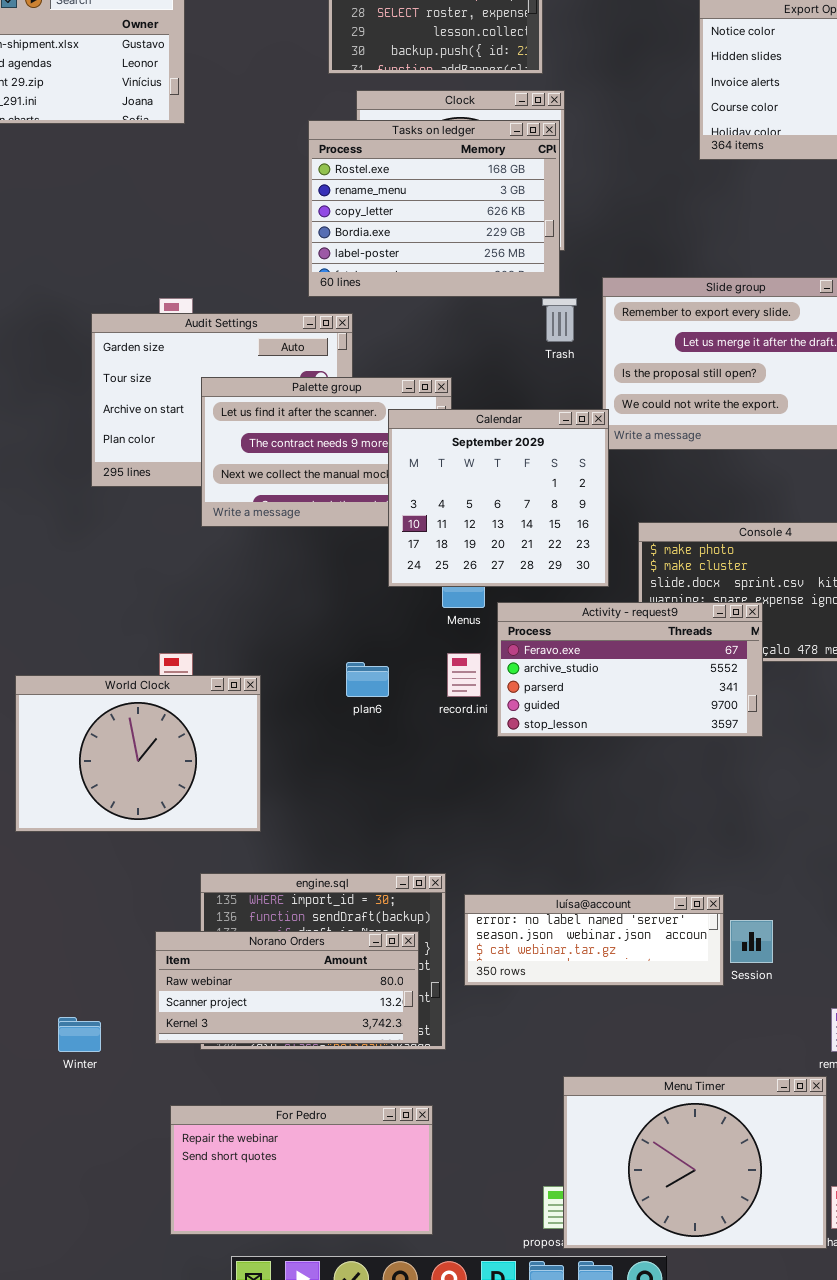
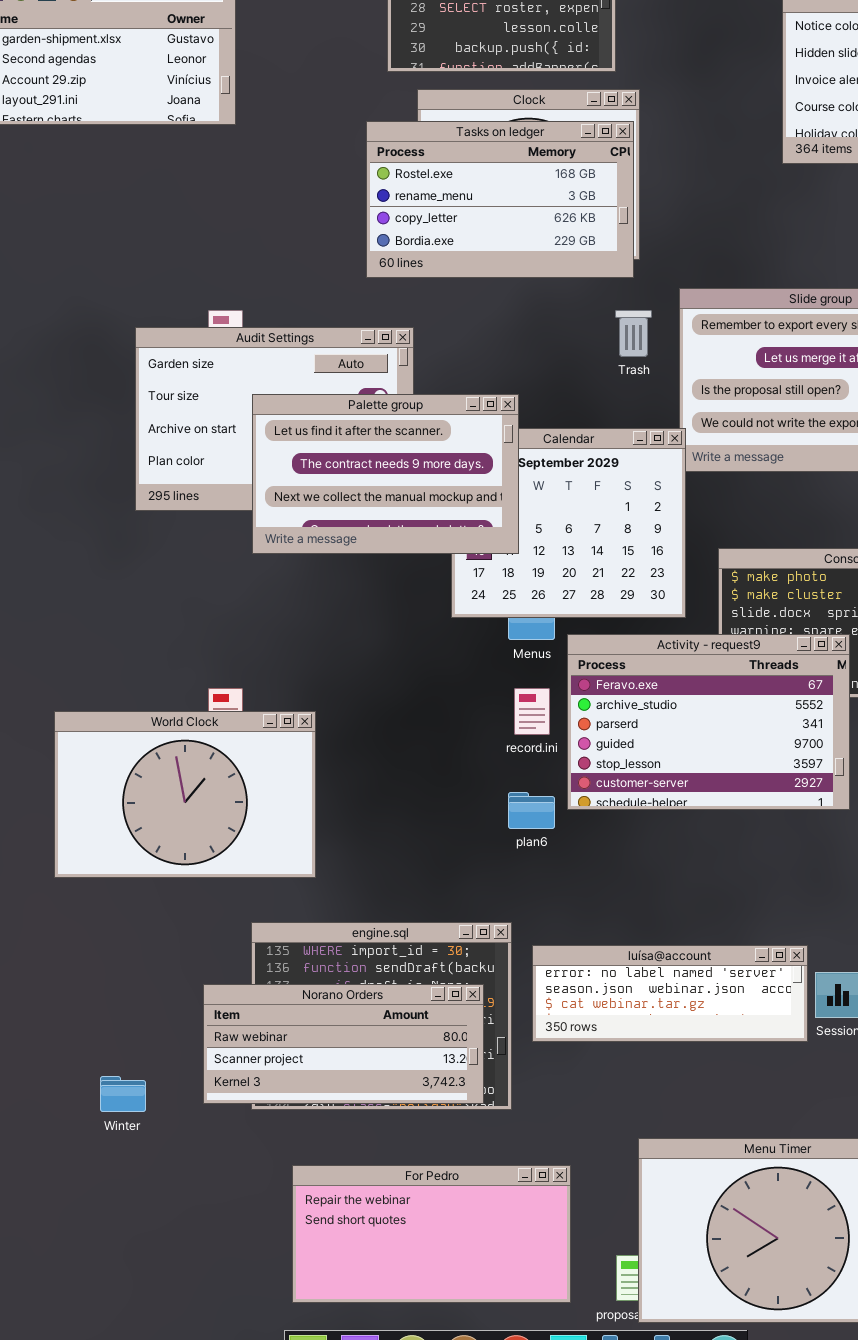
Tasks on ledger: [308,120,560,297] -> [366,121,634,278], resized
Palette group: [201,377,452,527] -> [252,394,519,554], raised
Activity - request9: [497,602,763,737] -> [567,634,850,810], resized
plan6: [346,662,389,697] -> [508,792,555,829], moved
For Pedro: [170,1105,433,1235] -> [292,1165,571,1303], moved

